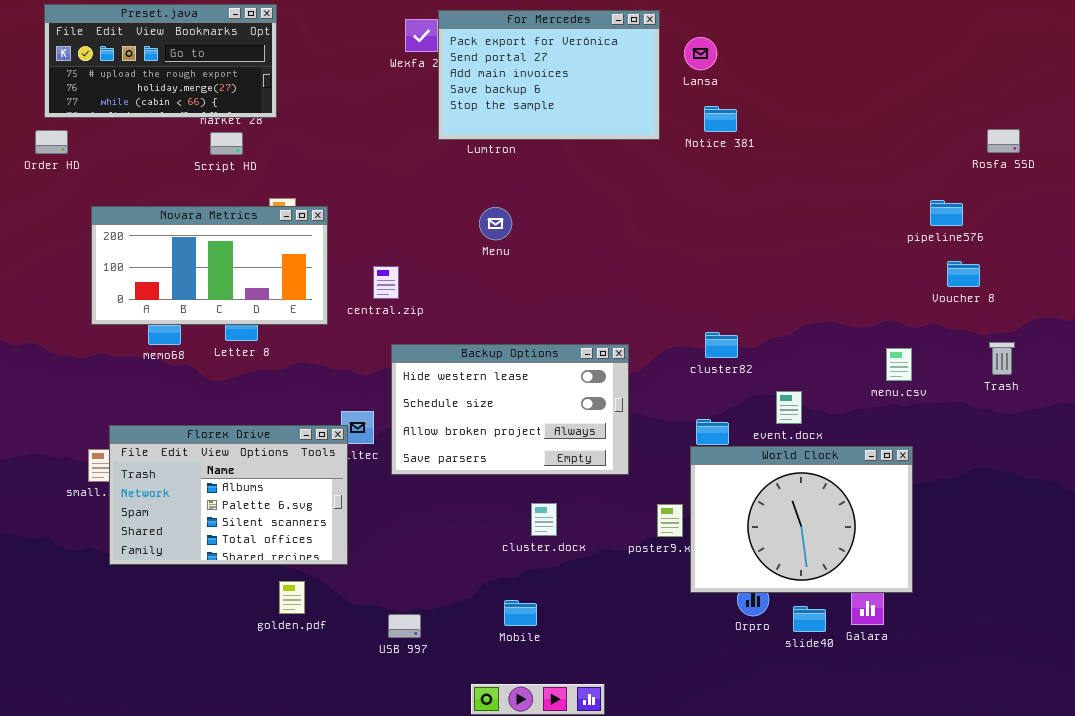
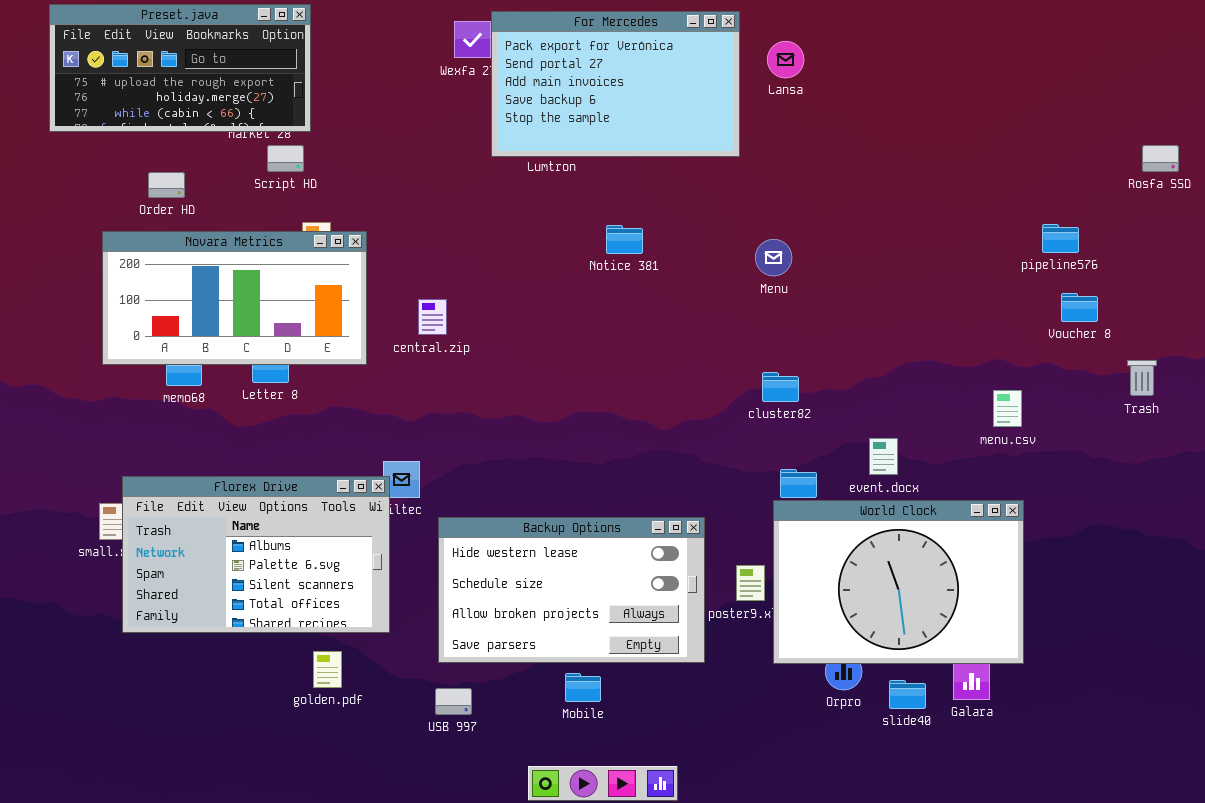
Notice 381: [704,106,737,132] -> [606,225,643,254], moved
Rosfa SSD: [987,129,1020,153] -> [1142,145,1179,172], moved
Order HD: [35,130,68,154] -> [148,172,185,198], moved
Script HD: [210,132,243,155] -> [267,145,304,172], moved
Menu: [479,207,512,240] -> [755,239,792,276], moved
cluster82: [705,332,738,358] -> [762,372,799,402], moved
Trash: [989,342,1015,375] -> [1127,360,1157,396], moved
Backup Options: [391,344,629,475] -> [438,517,705,663], moved

